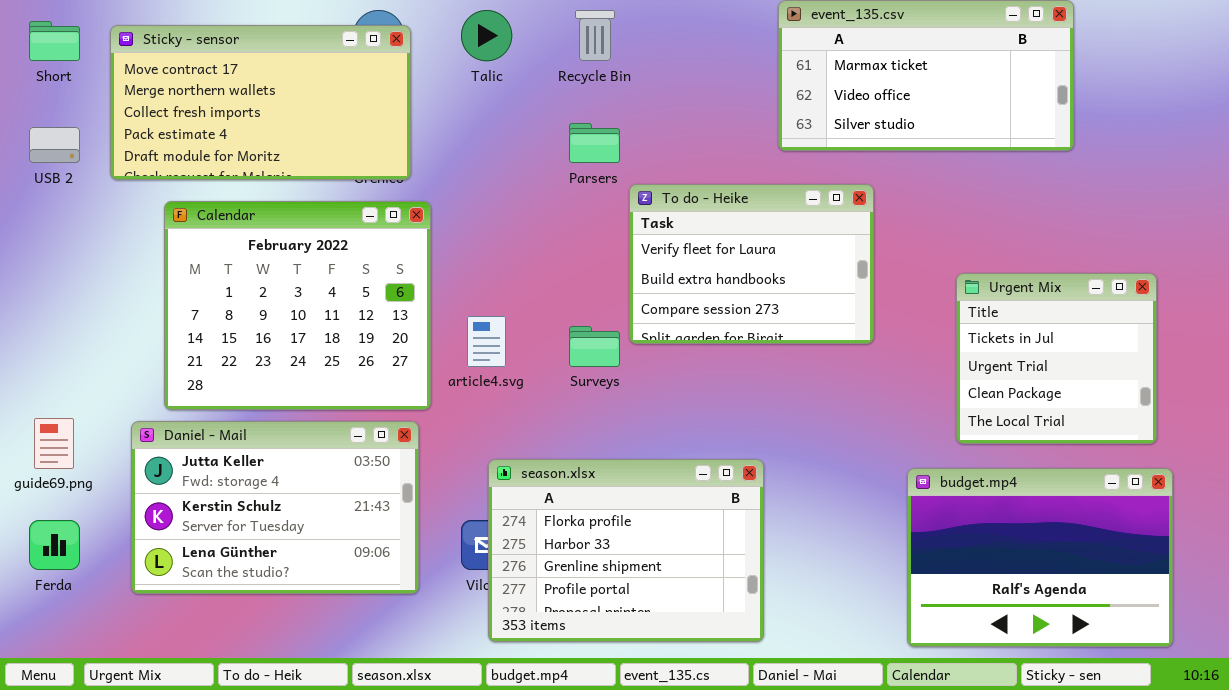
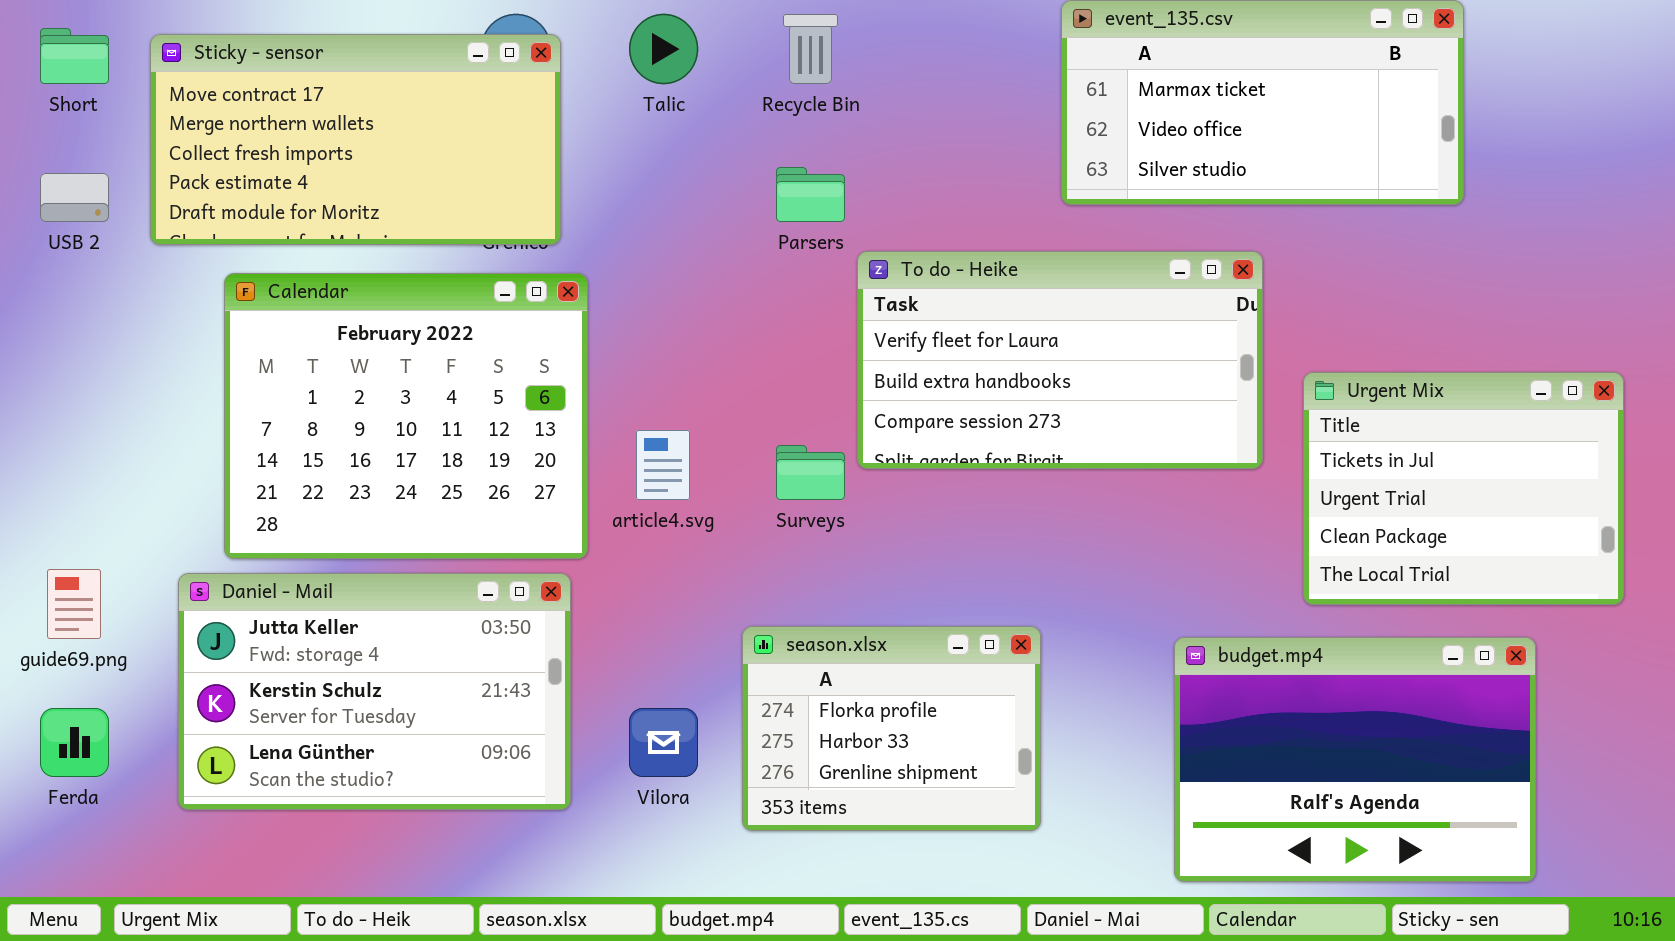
To do - Heike: [629,184,874,344] -> [857,251,1263,469], resized
Urgent Mix: [956,273,1157,444] -> [1303,372,1624,605], resized
season.xlsx: [488,459,764,642] -> [742,626,1041,831], resized
budget.mp4: [907,468,1173,647] -> [1174,637,1536,882], moved

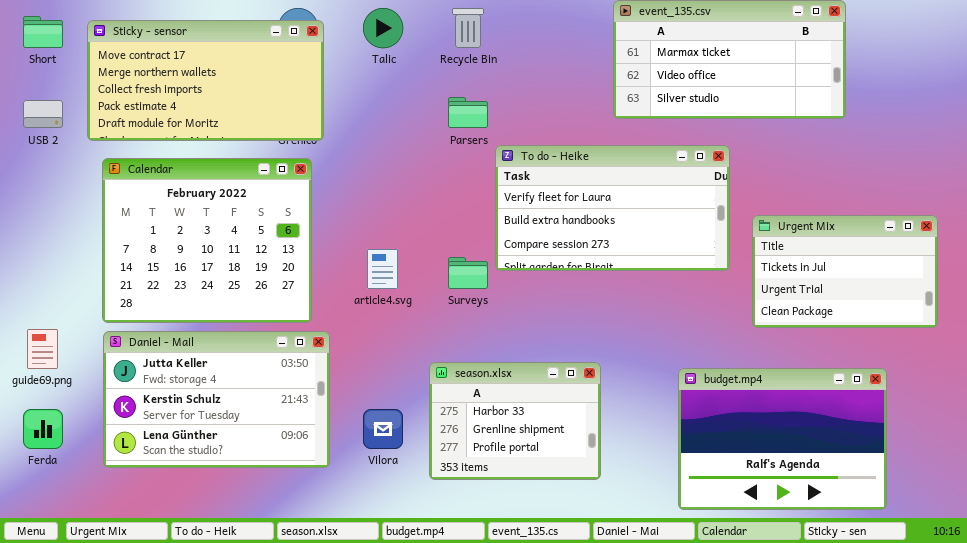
Calendar: [224,273,588,559] -> [102,158,312,323], moved
Urgent Mix: [1303,372,1624,605] -> [752,215,938,328], resized
season.xlsx: [742,626,1041,831] -> [429,362,601,480], scrolled down 1 row

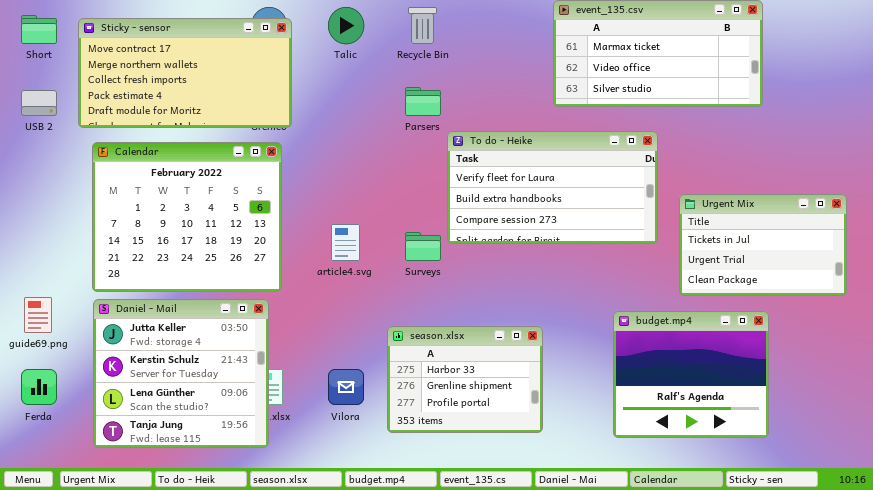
Daniel - Mail: [103,331,330,468] -> [93,299,269,448], resized
budget.mp4: [678,368,887,510] -> [613,311,769,438], moved, resized

